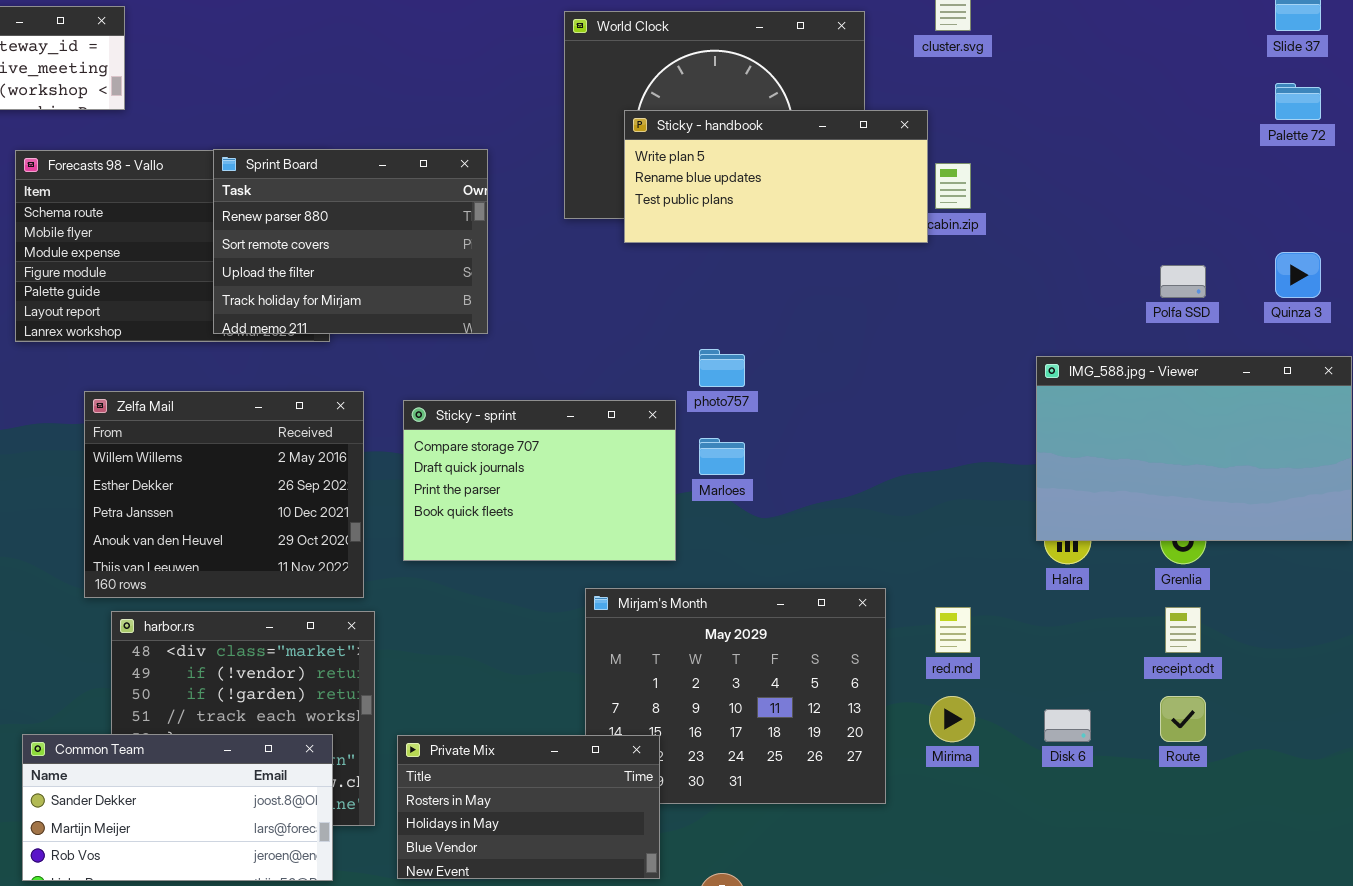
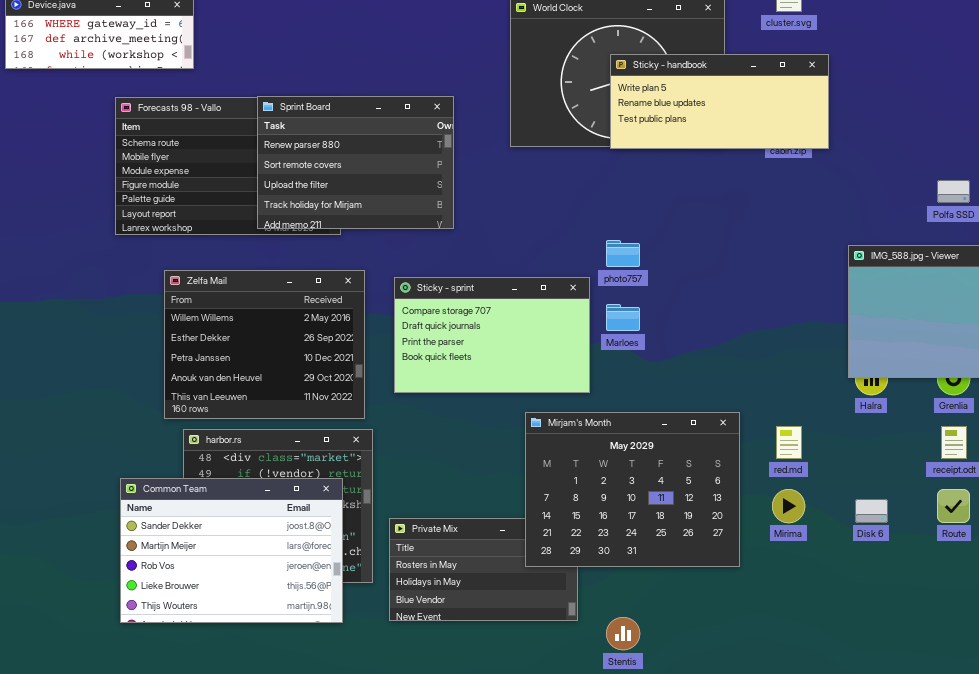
Sticky - handbook: [624,110,928,243] -> [610,54,829,149], moved
Mirjam's Month: [585,588,886,804] -> [525,412,740,567], raised
Common Team: [22,734,333,881] -> [120,478,343,623], resized

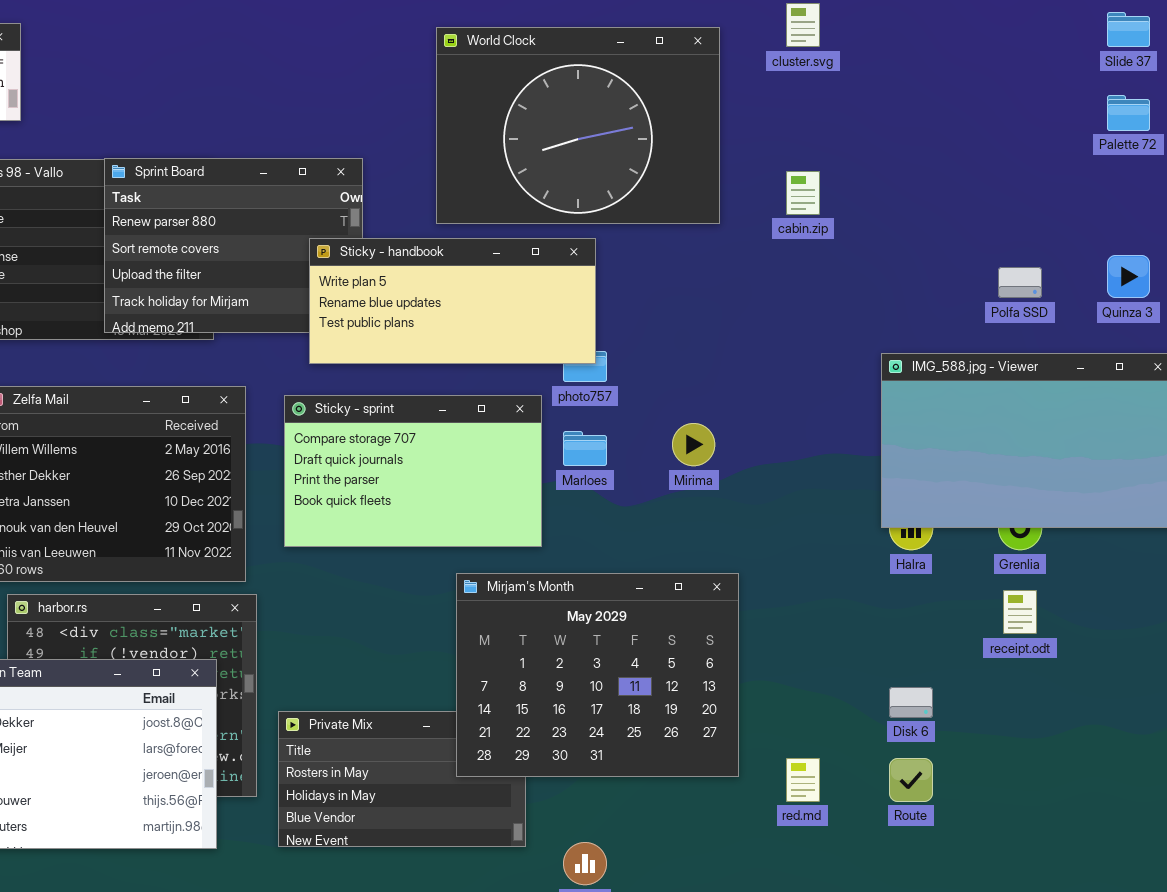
Sticky - handbook: [610,54,829,149] -> [309,238,596,364], moved
red.md: [776,426,802,459] -> [786,758,820,802], moved
Mirima: [772,489,805,523] -> [672,423,715,466], moved
Route: [937,489,970,523] -> [889,758,933,802], moved

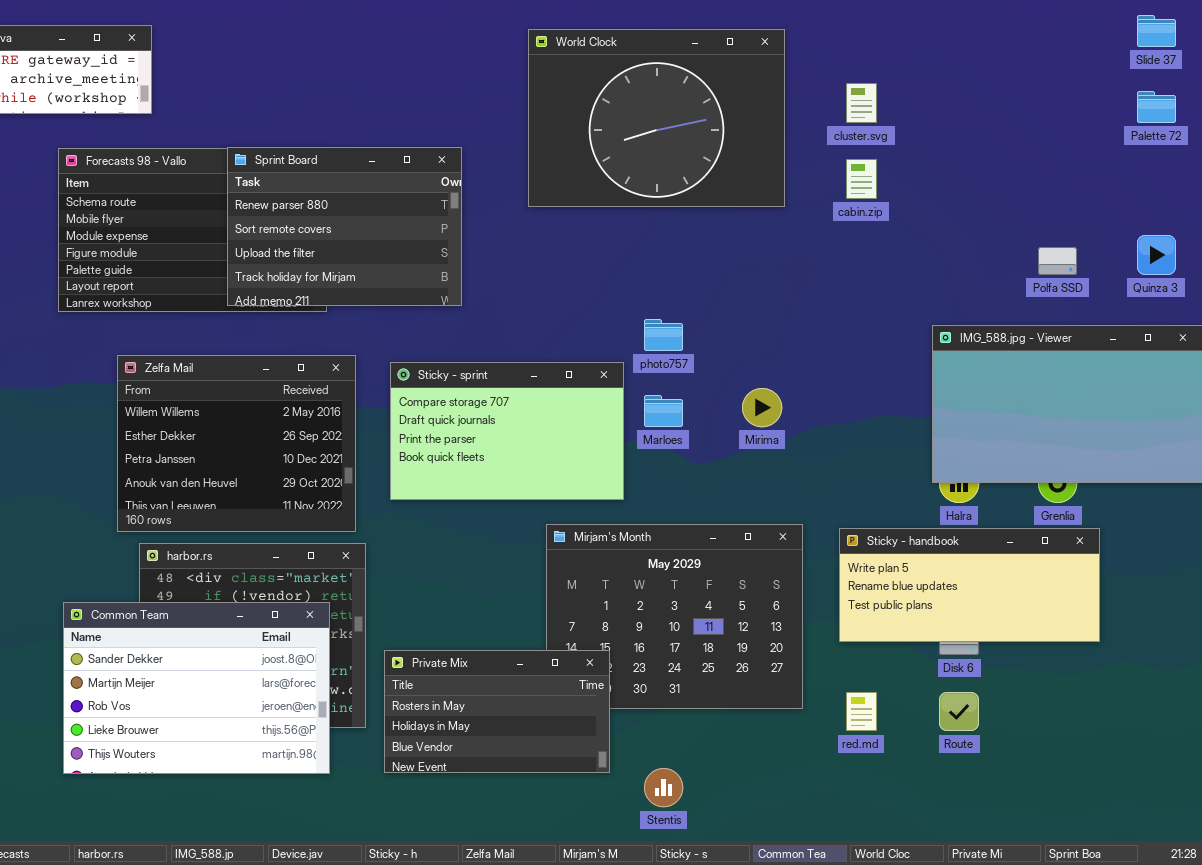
cluster.svg: [786,3,820,47] -> [846,83,877,123], moved
Sticky - handbook: [309,238,596,364] -> [839,528,1100,642], moved
Private Mix: [278,711,526,847] -> [384,650,610,773], raised

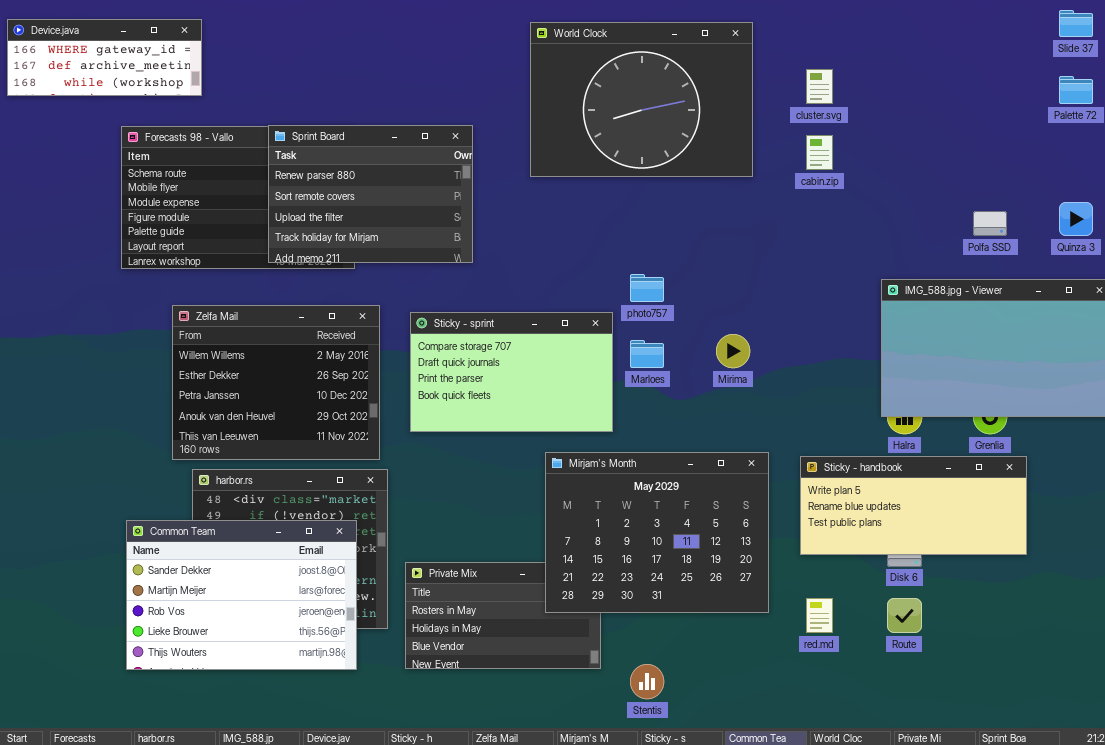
Mirjam's Month: [546,524,803,709] -> [545,452,769,613], raised

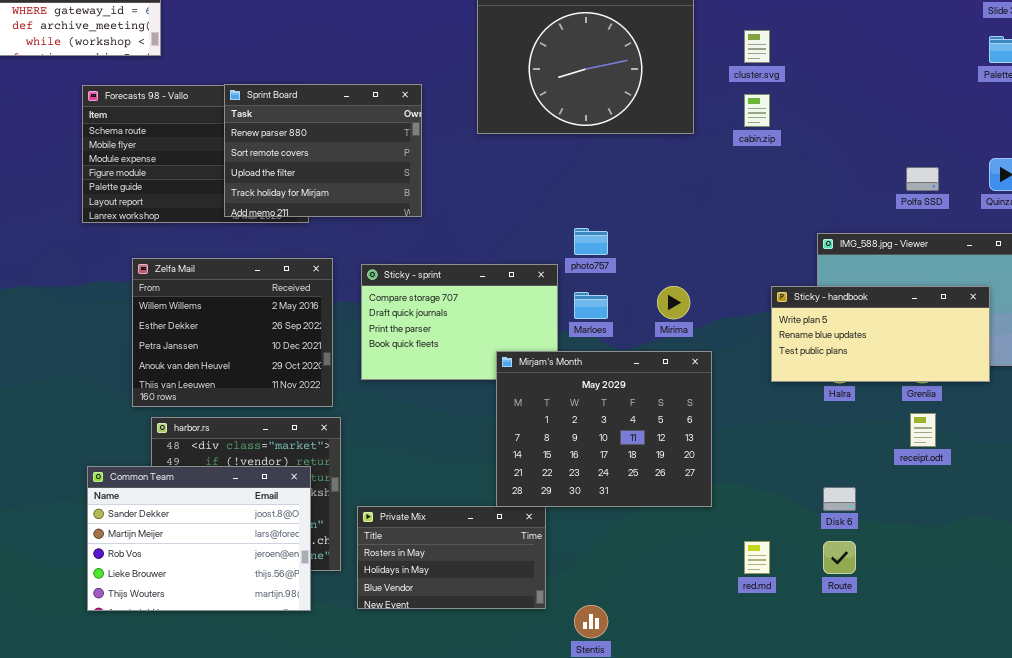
Mirjam's Month: [545,452,769,613] -> [496,351,712,507], moved
Sticky - handbook: [800,456,1027,555] -> [771,286,990,382], moved

